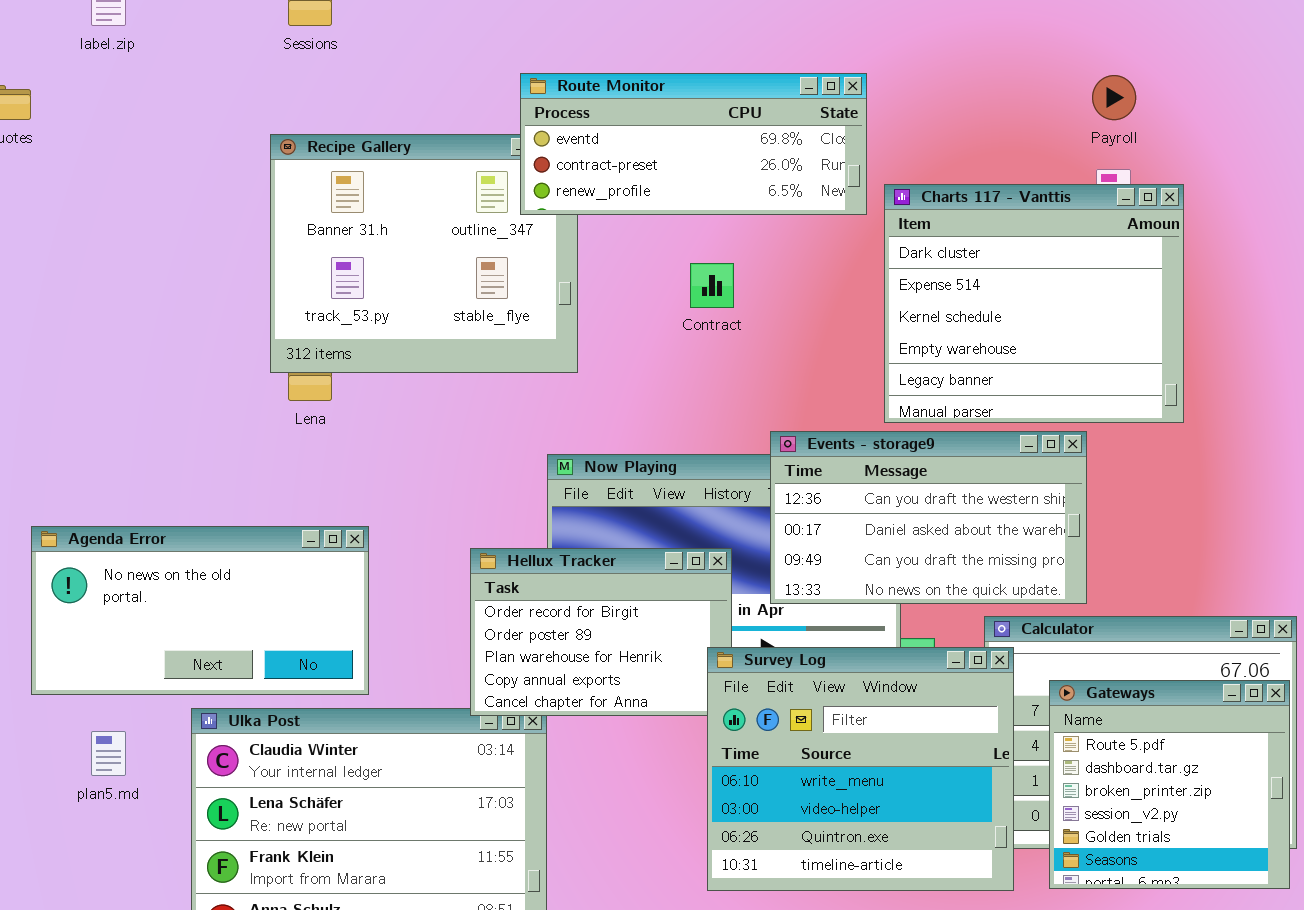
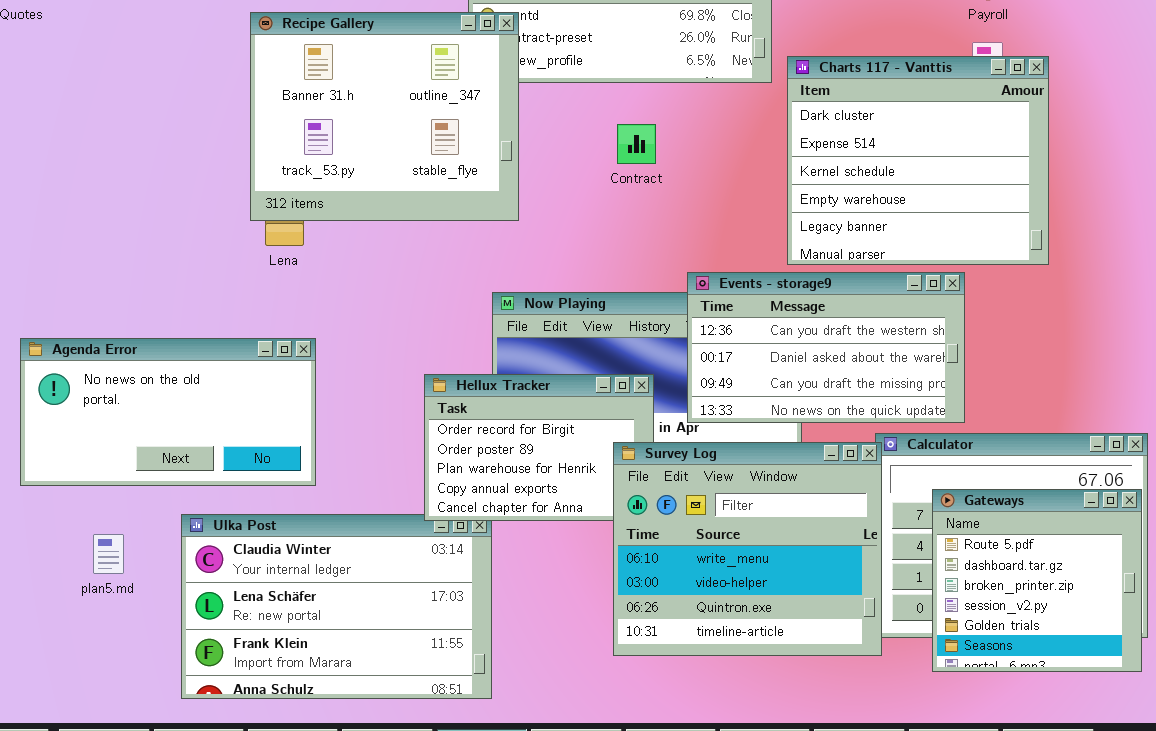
Recipe Gallery: [270,134,578,373] -> [250,12,519,221], raised
Agenda Error: [31,526,369,695] -> [20,338,316,486], moved
Survey Log: [707,647,1014,891] -> [613,442,882,656], moved

